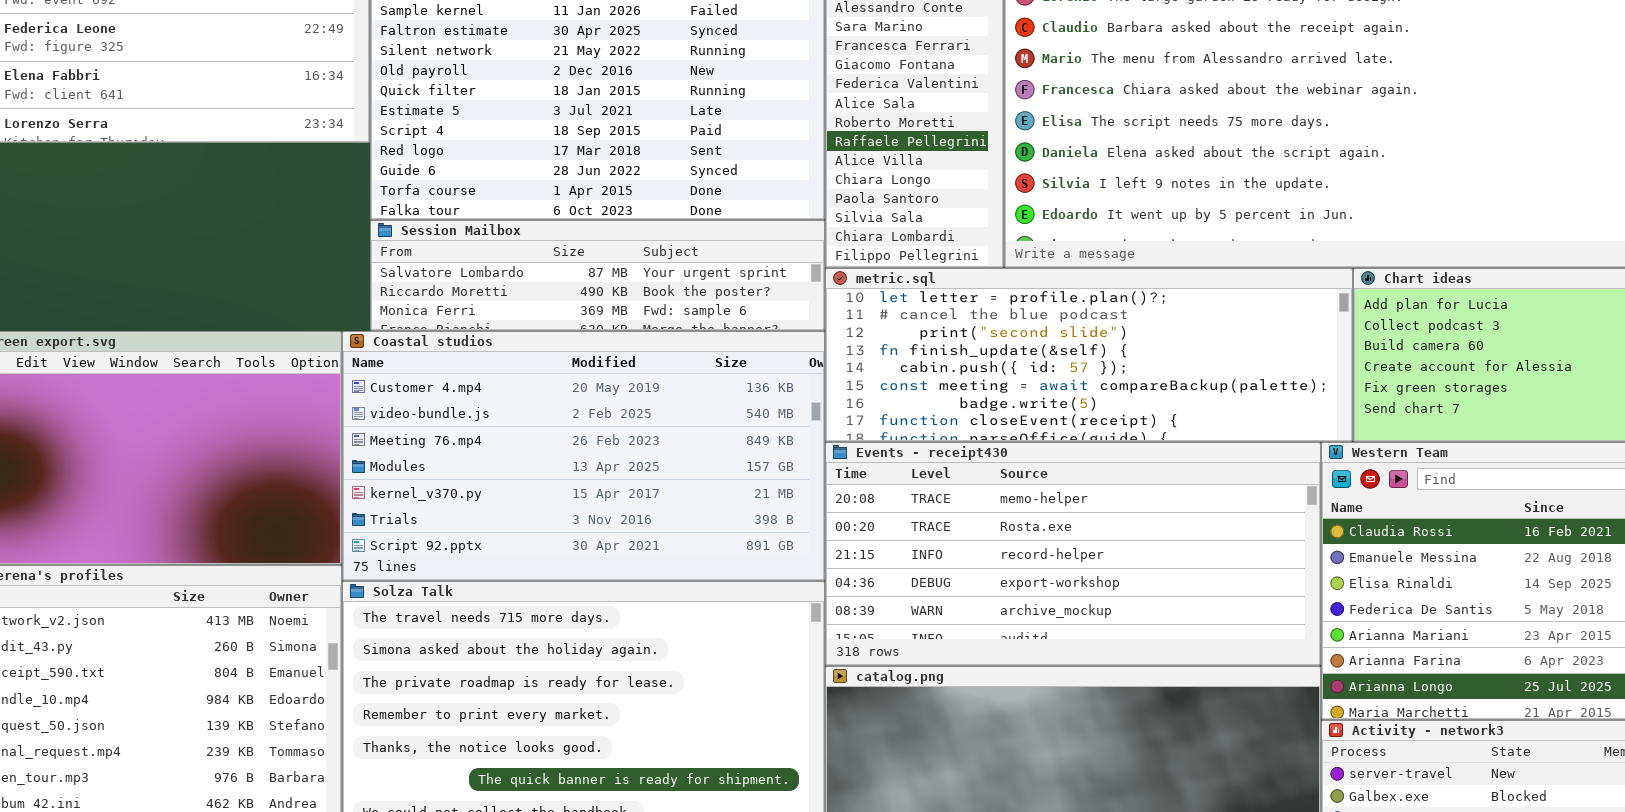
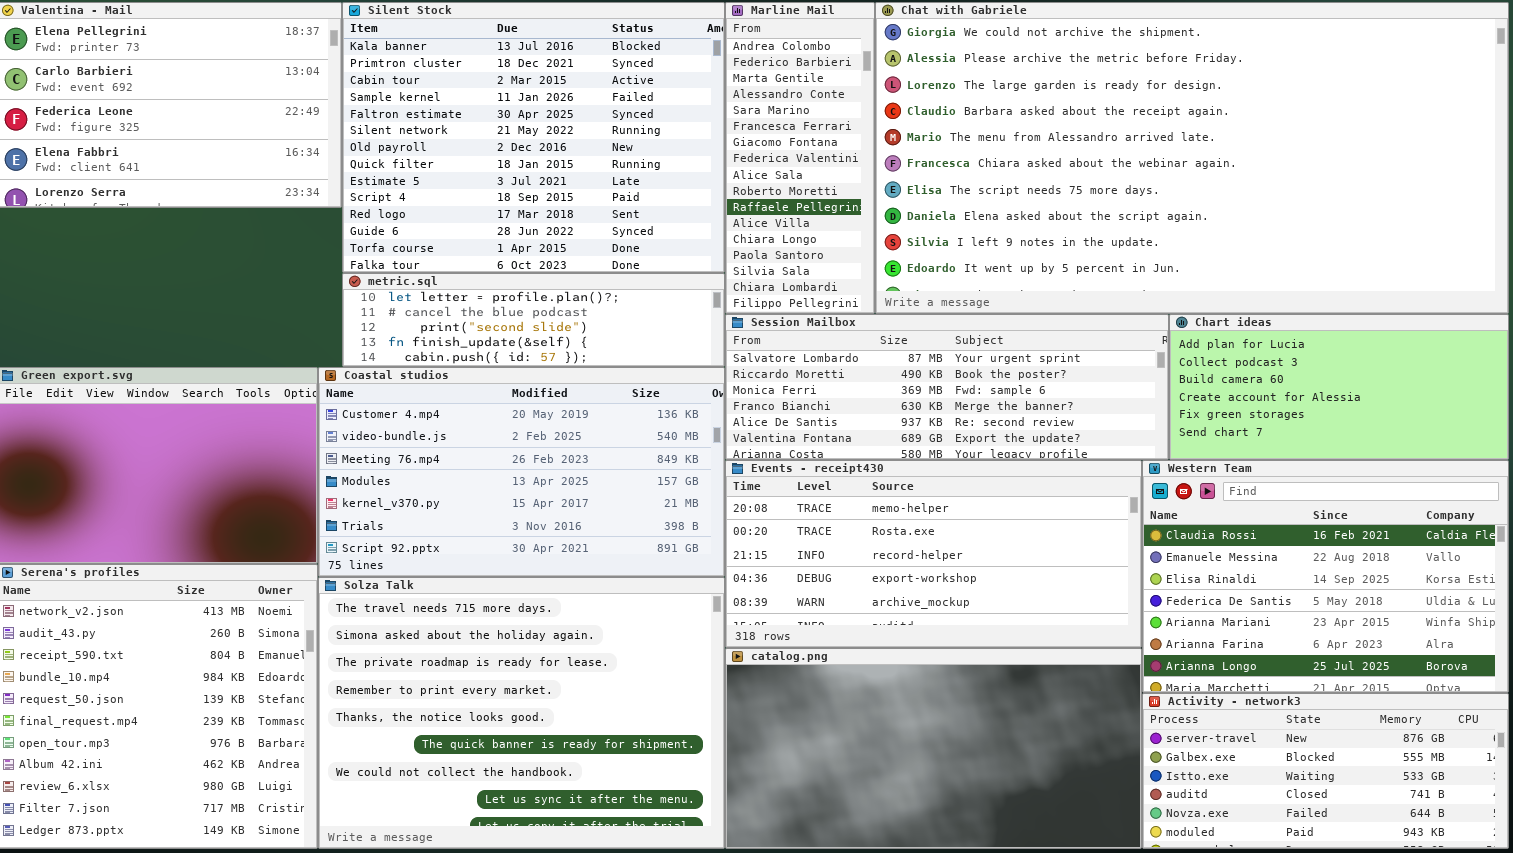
Session Mailbox: [370,220,825,331] -> [725,314,1169,460], moved, resized
metric.sql: [825,268,1353,442] -> [342,273,725,367], moved, resized

